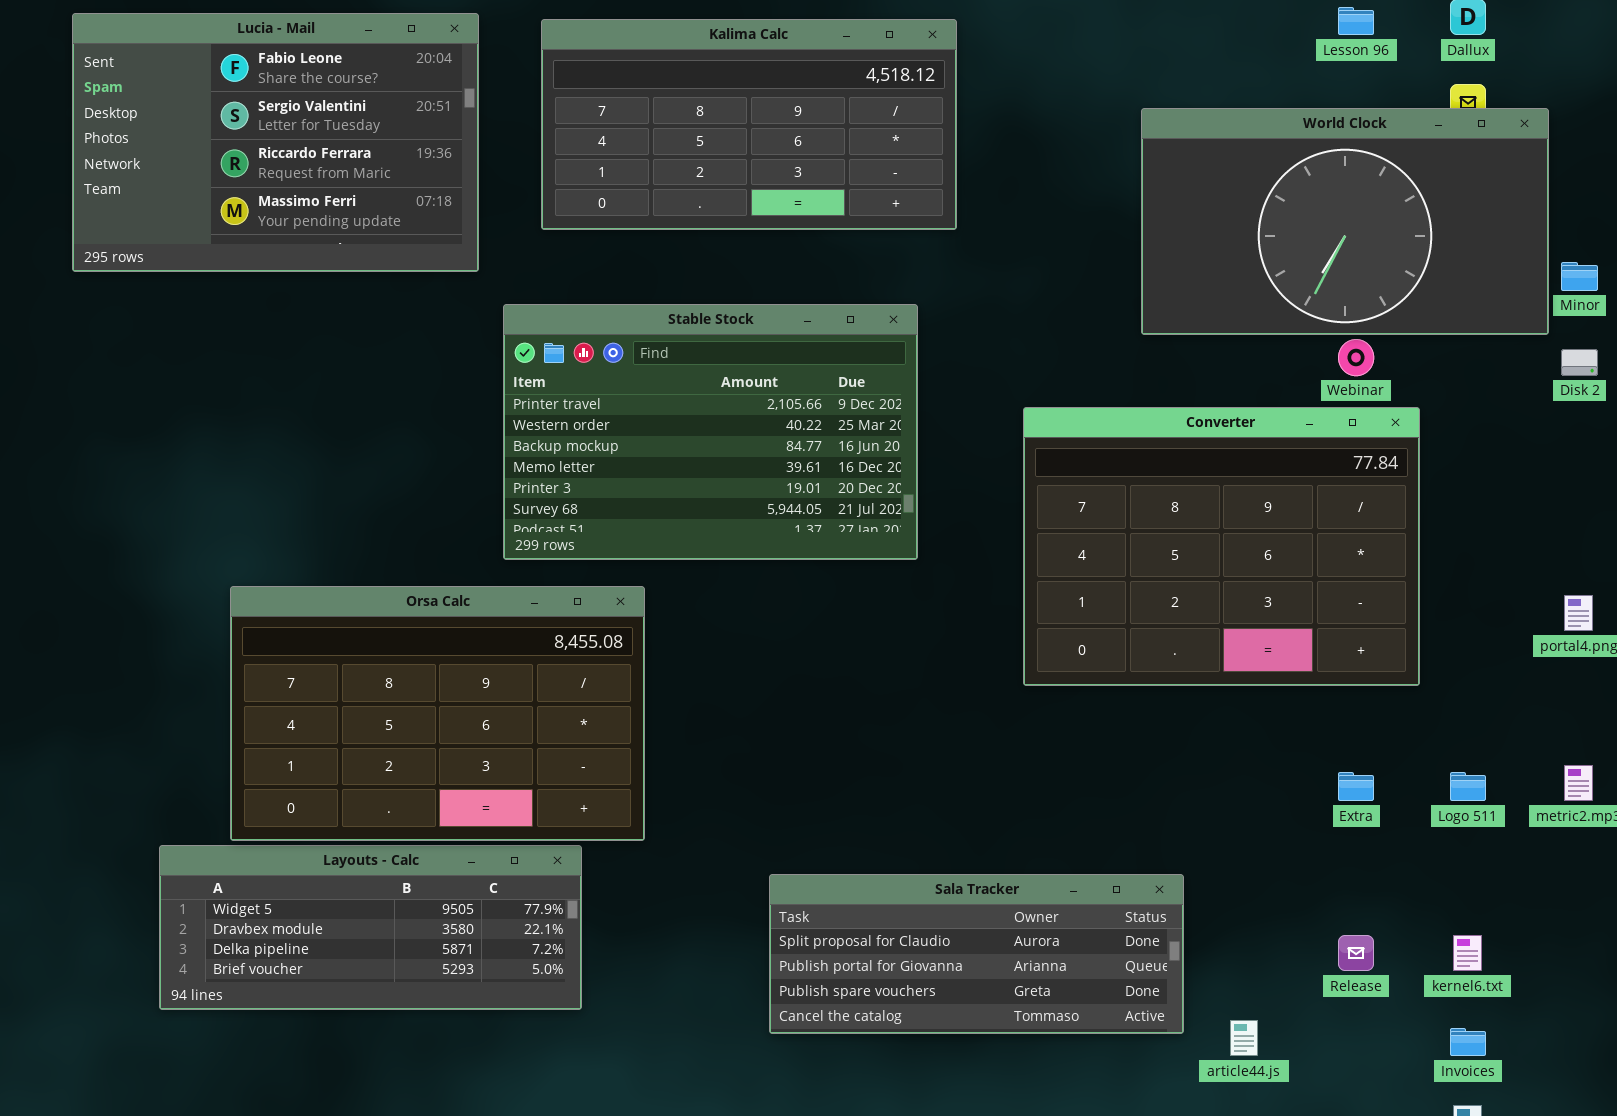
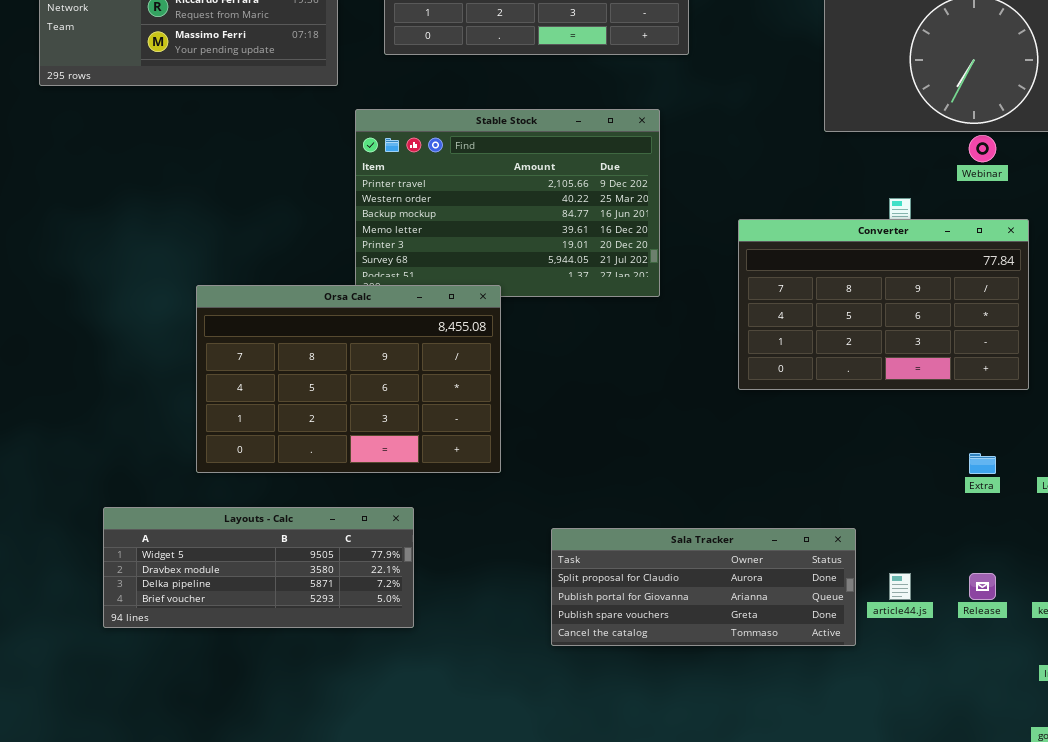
Converter: [1023,407,1420,686] -> [738,219,1029,390], resized
Orsa Calc: [230,586,645,841] -> [196,285,501,473], moved
article44.js: [1230,1020,1258,1056] -> [889,573,911,600], moved

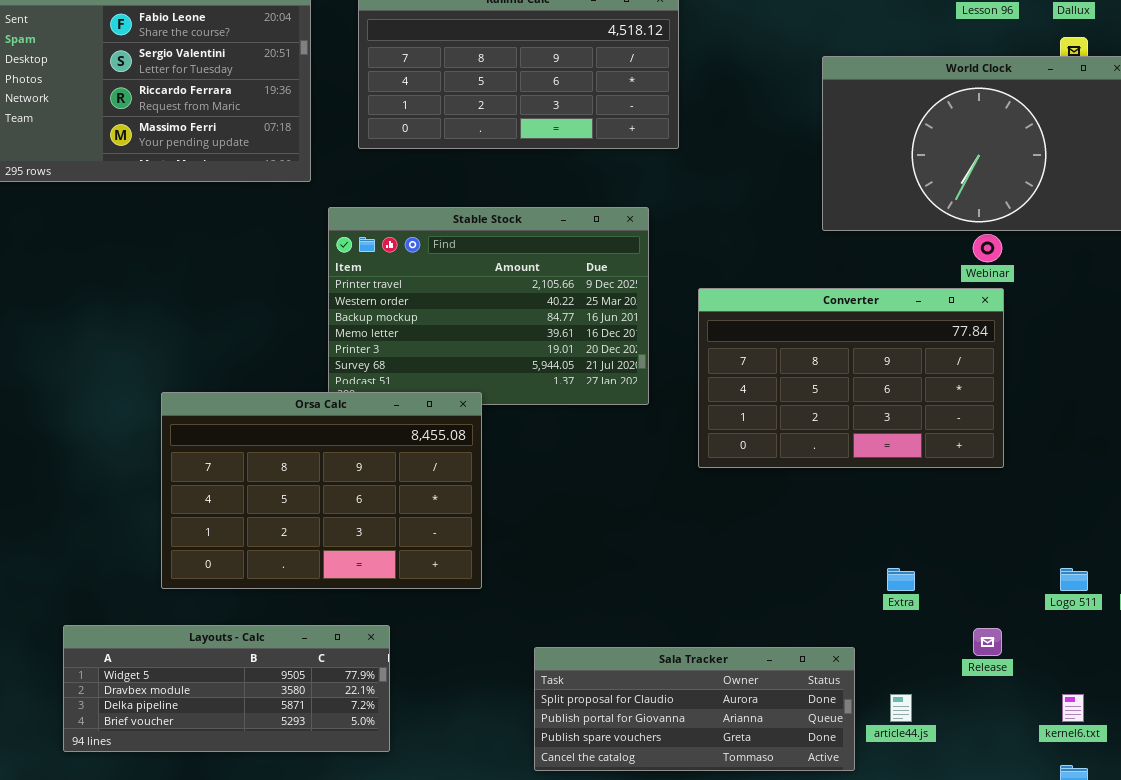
Converter: [738,219,1029,390] -> [698,288,1004,468], moved
Extra: [969,453,996,474] -> [887,568,915,591], moved
Release: [969,573,996,600] -> [973,628,1002,656], moved

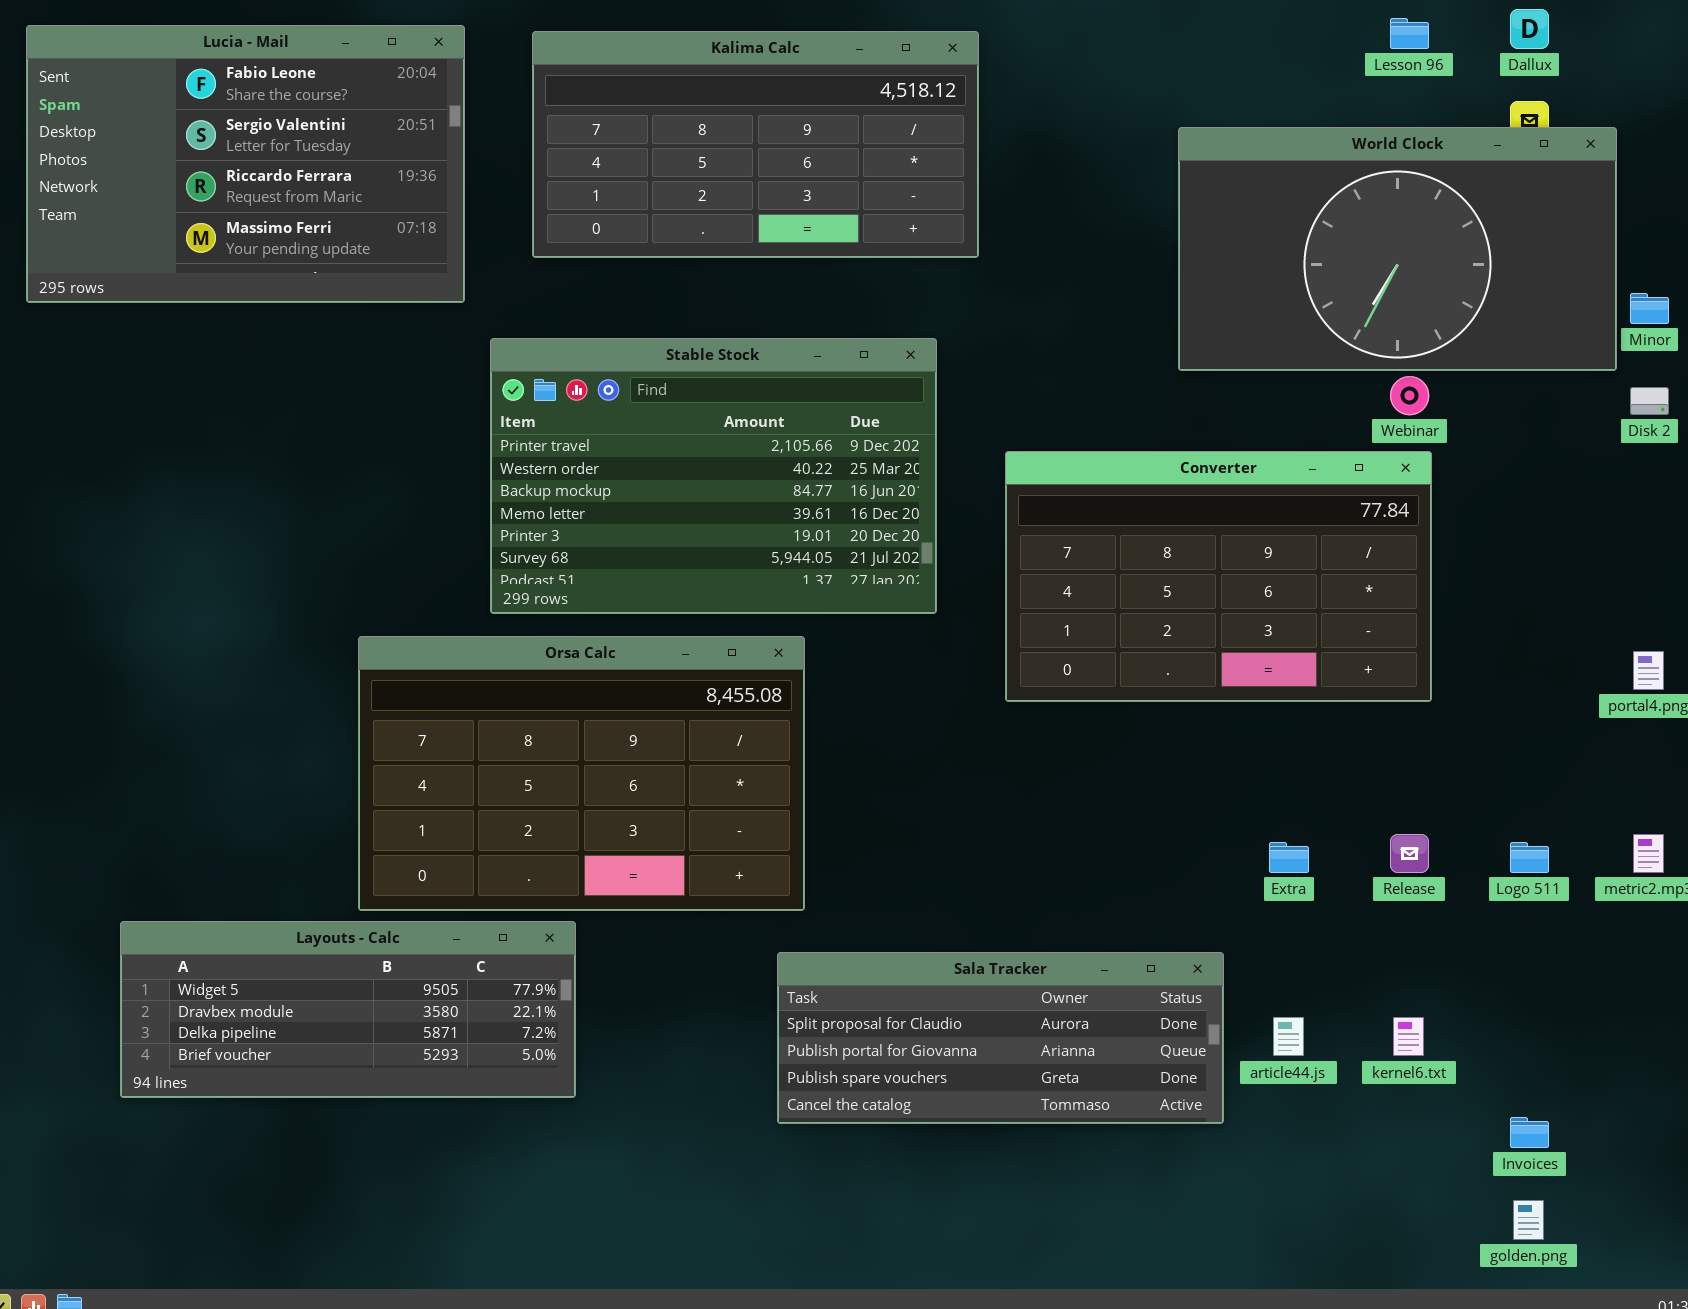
Orsa Calc: [161,392,482,589] -> [358,636,805,911], moved
Release: [973,628,1002,656] -> [1390,834,1429,873], moved
kernel6.txt: [1062,694,1084,722] -> [1393,1017,1424,1056], moved

